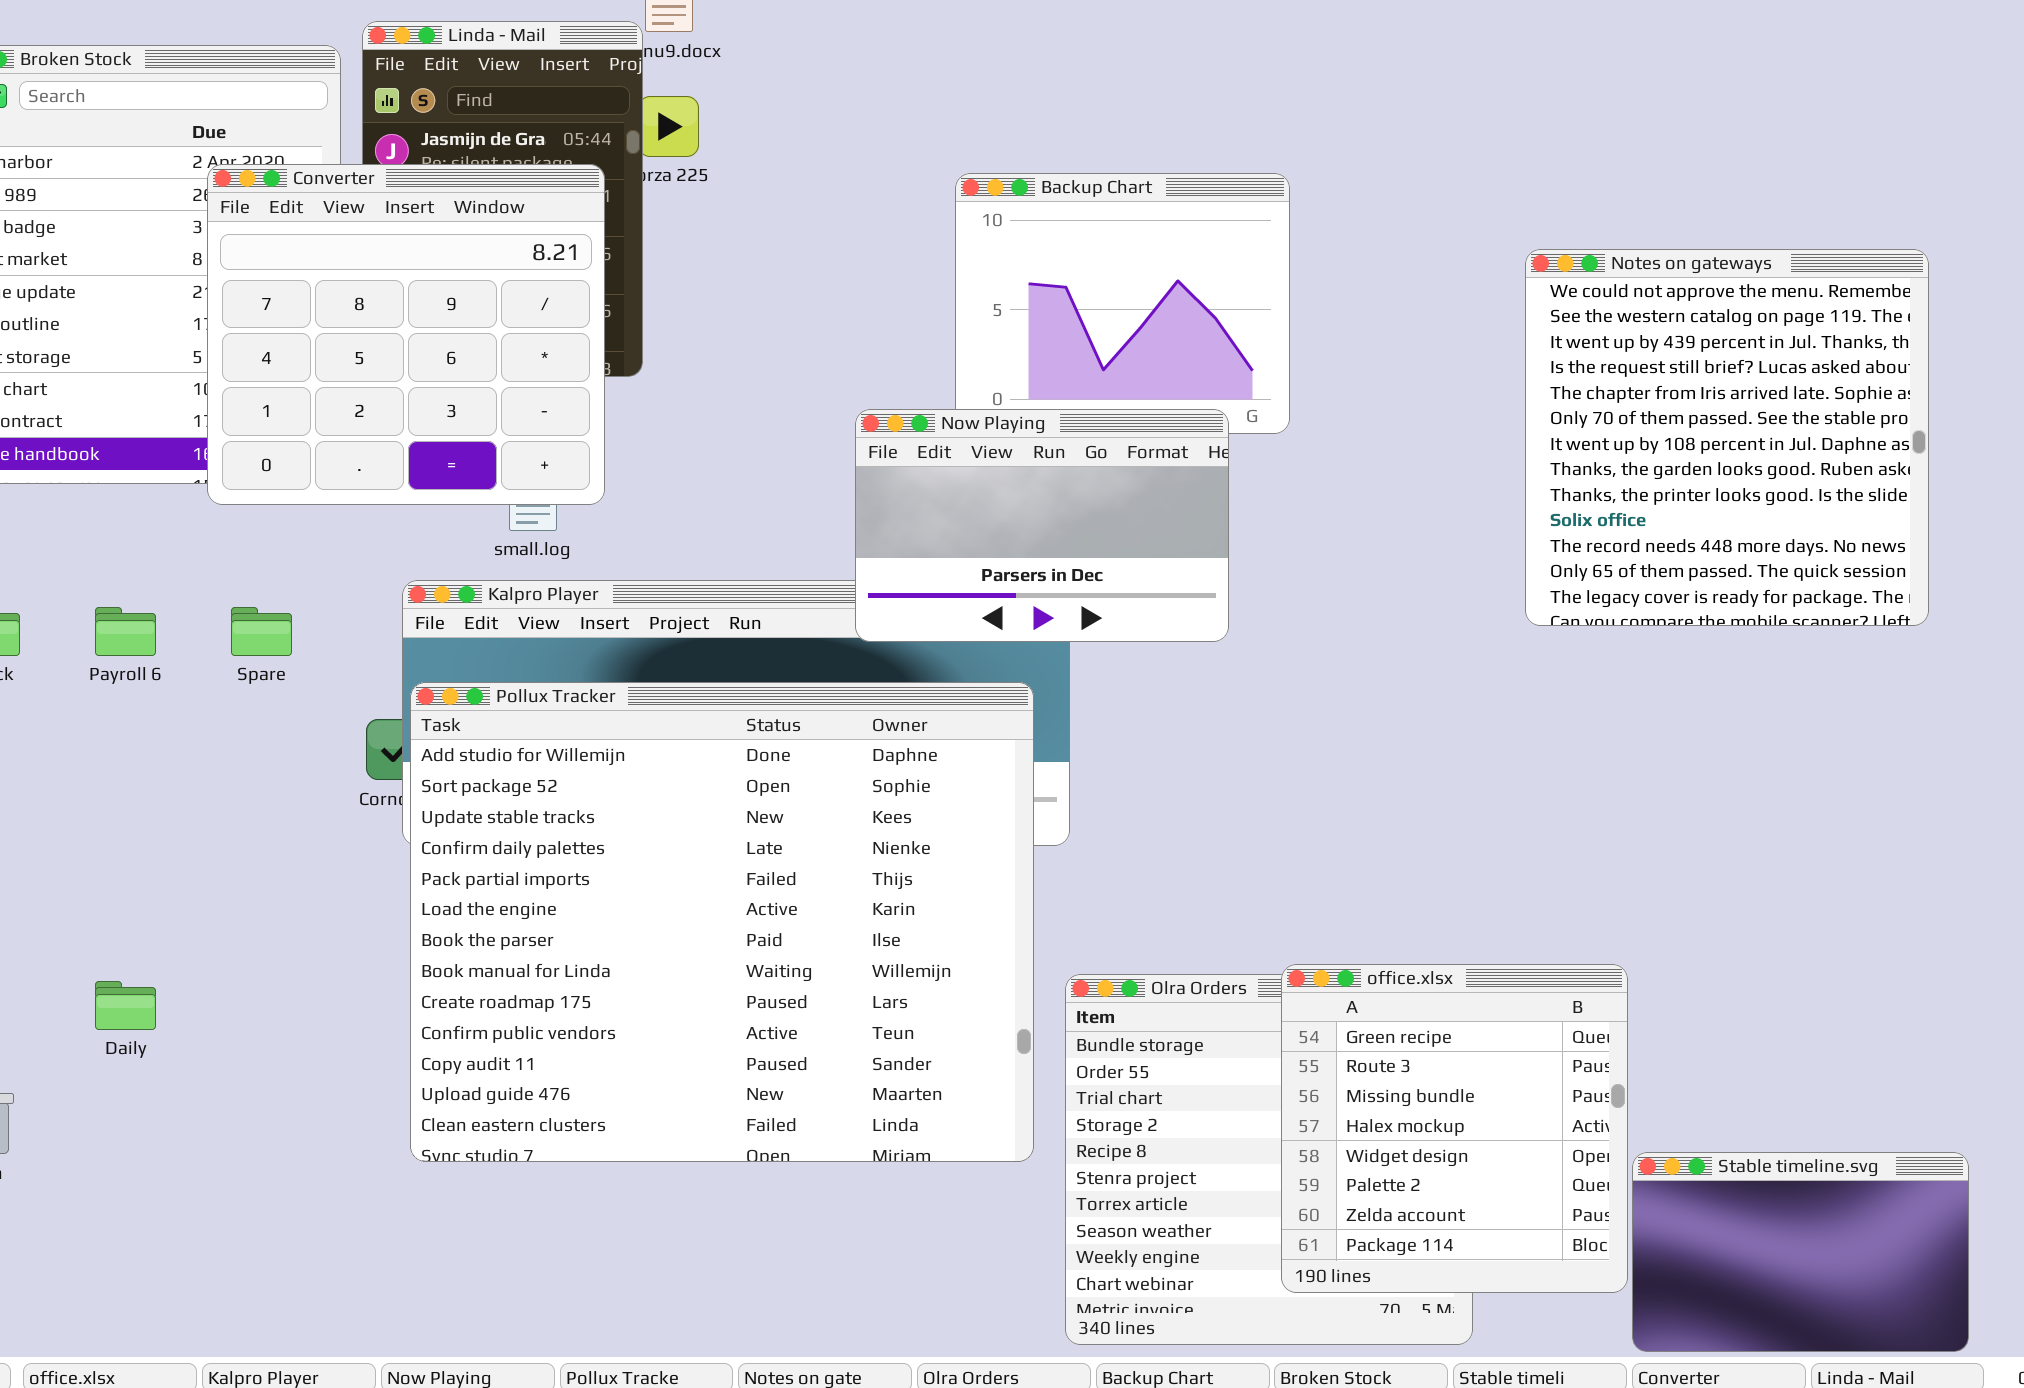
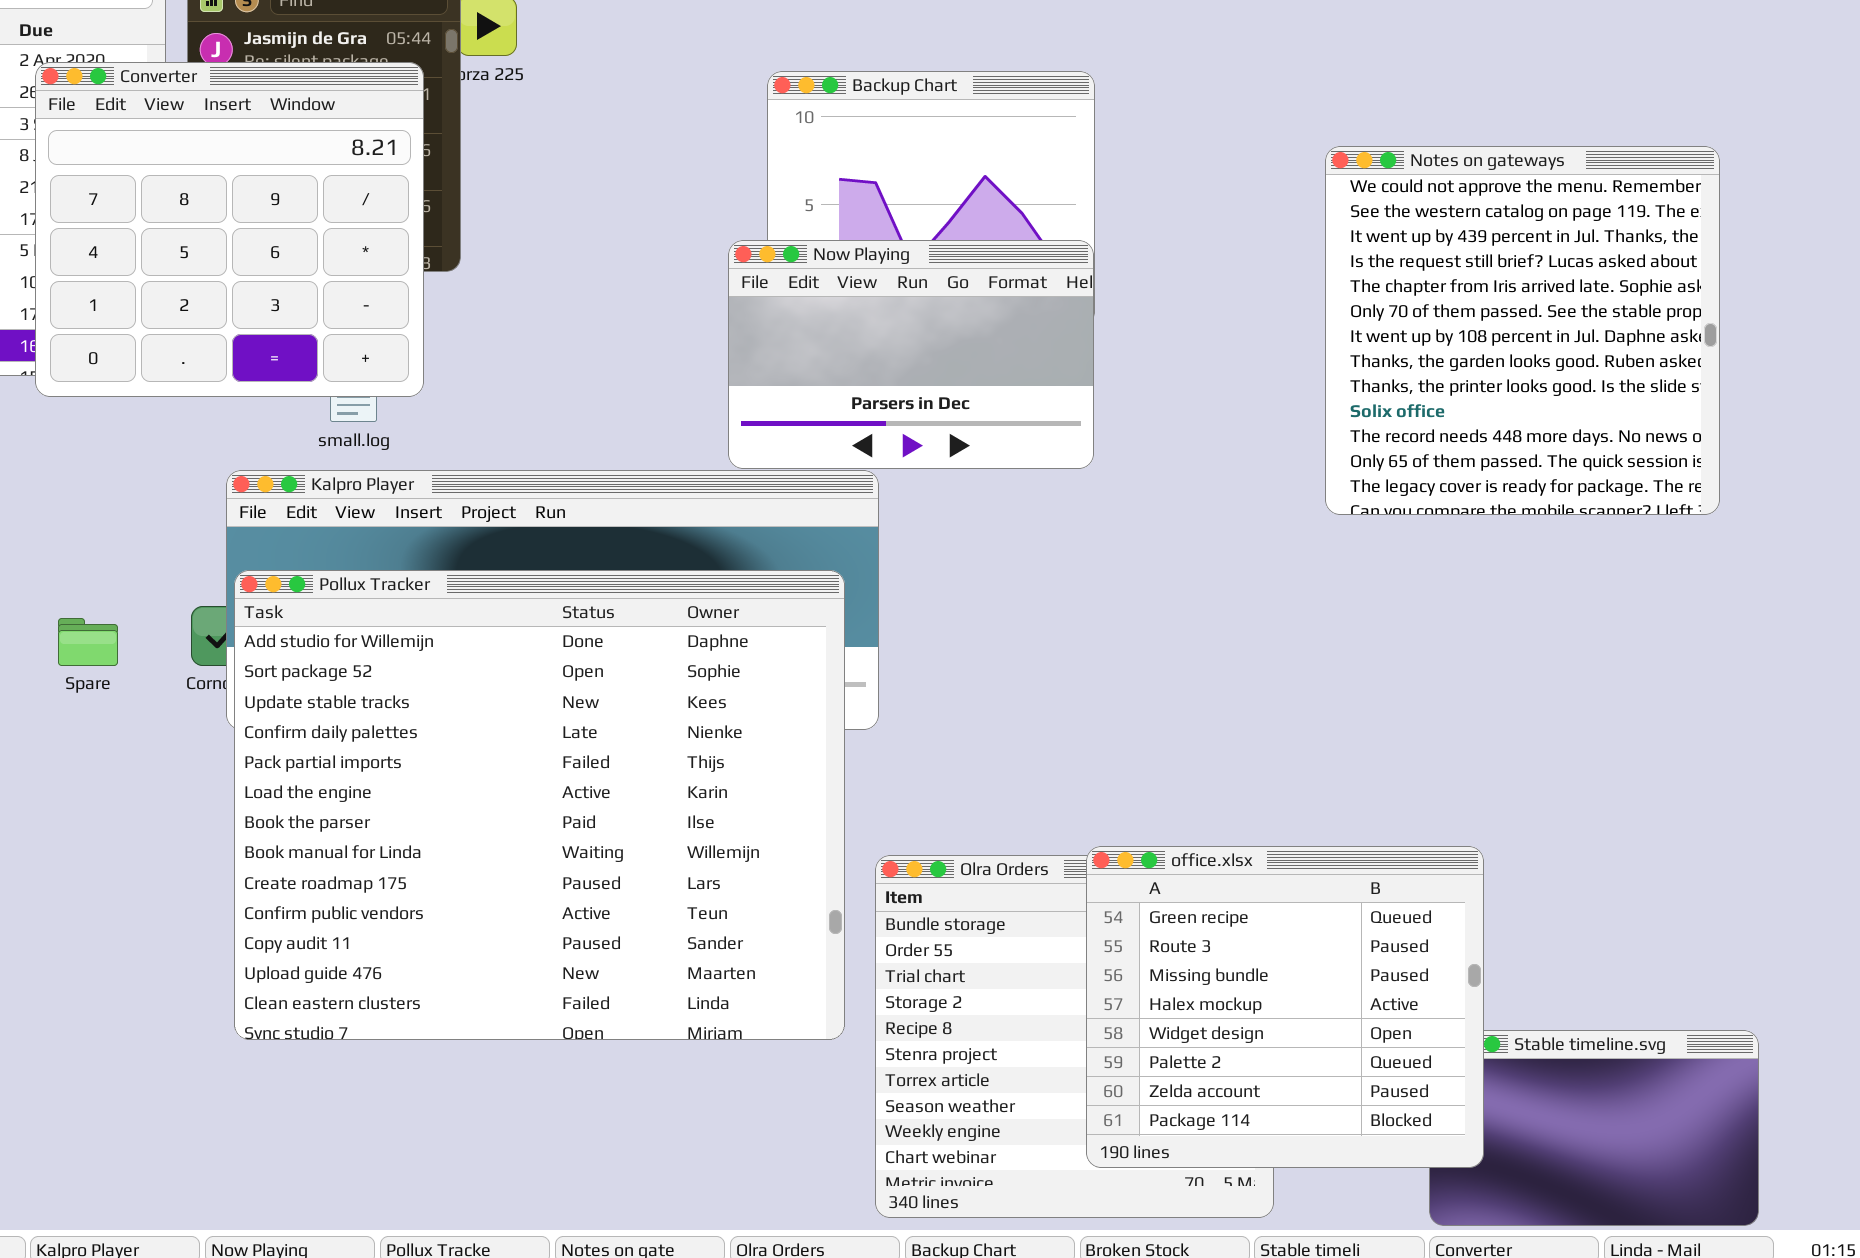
Now Playing: [855,409,1229,642] -> [728,240,1094,469], moved
Spare: [231,607,292,656] -> [58,618,118,666], moved
office.xlsx: [1281,964,1628,1293] -> [1086,846,1484,1168], resized

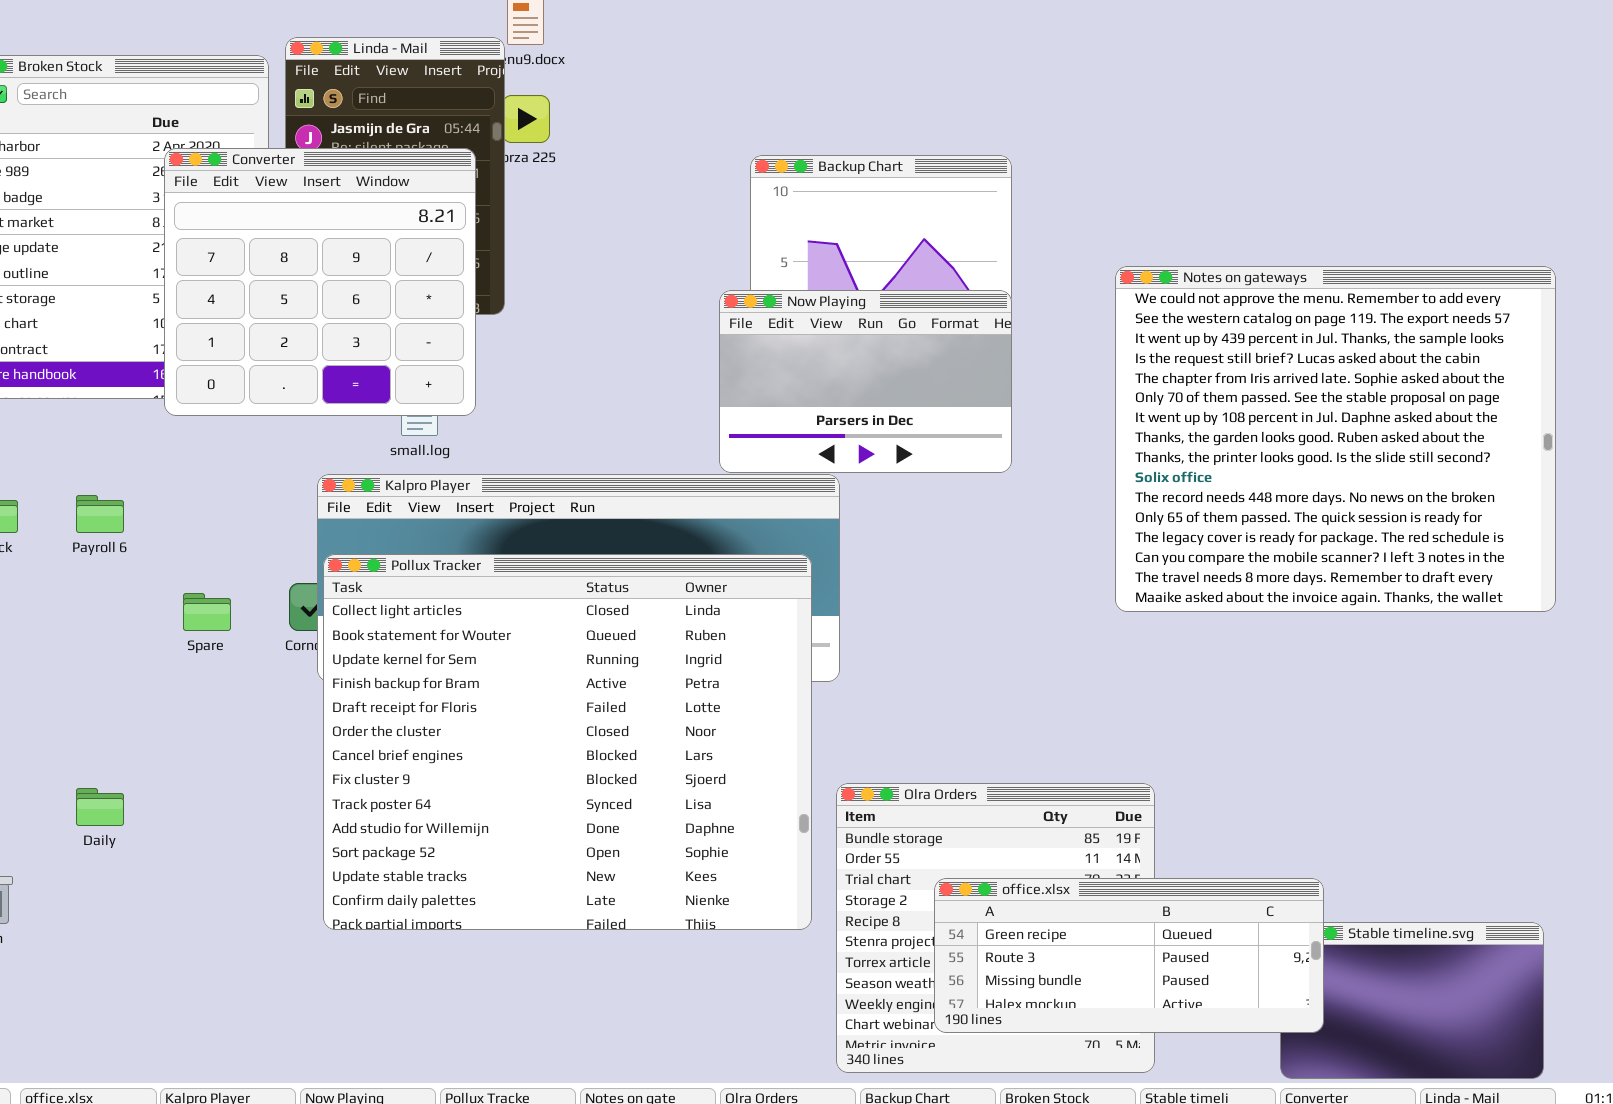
Notes on gateways: [1325,146,1720,515] -> [1115,266,1556,612], moved, resized
Pollux Tracker: [234,570,845,1040] -> [323,554,812,930], scrolled up 9 rows
office.xlsx: [1086,846,1484,1168] -> [934,878,1324,1033], resized

